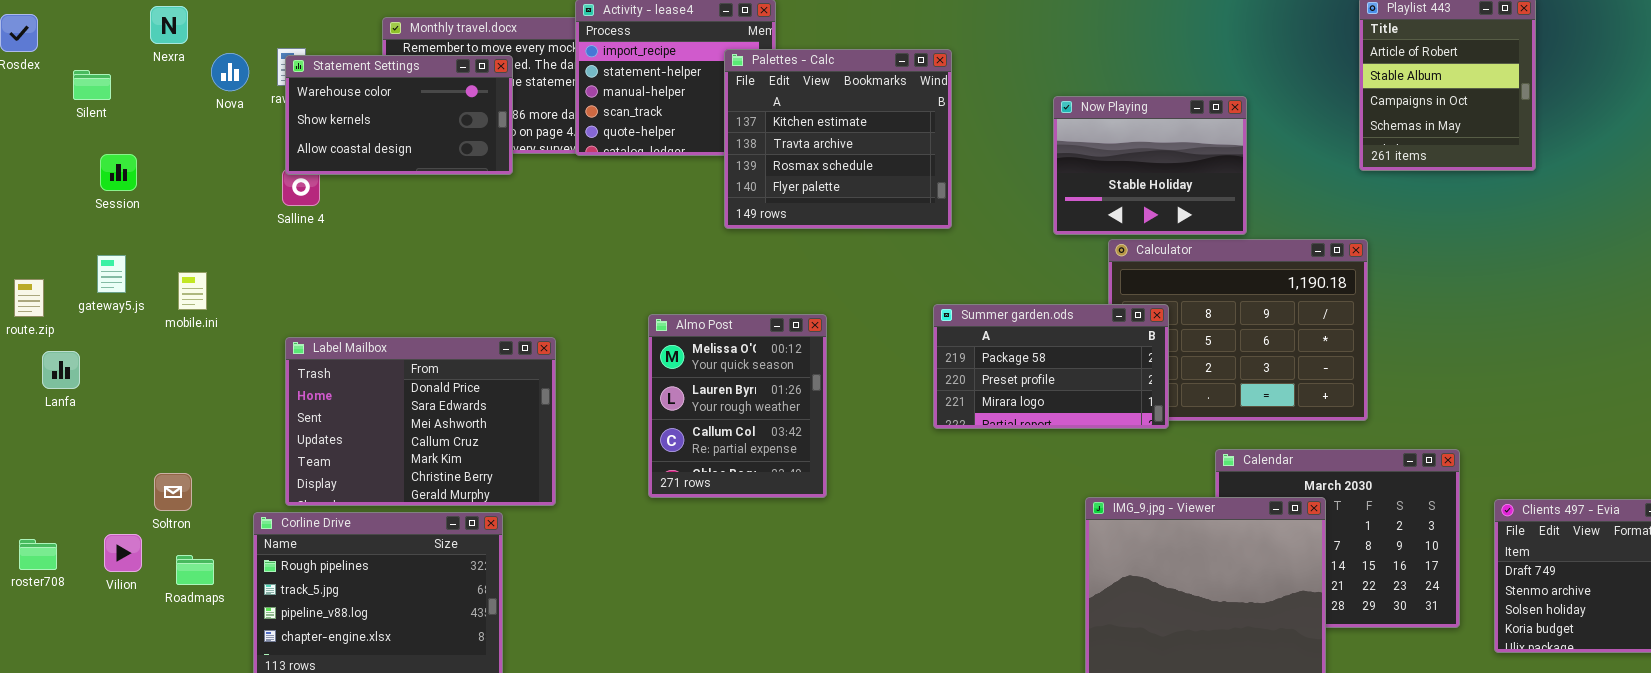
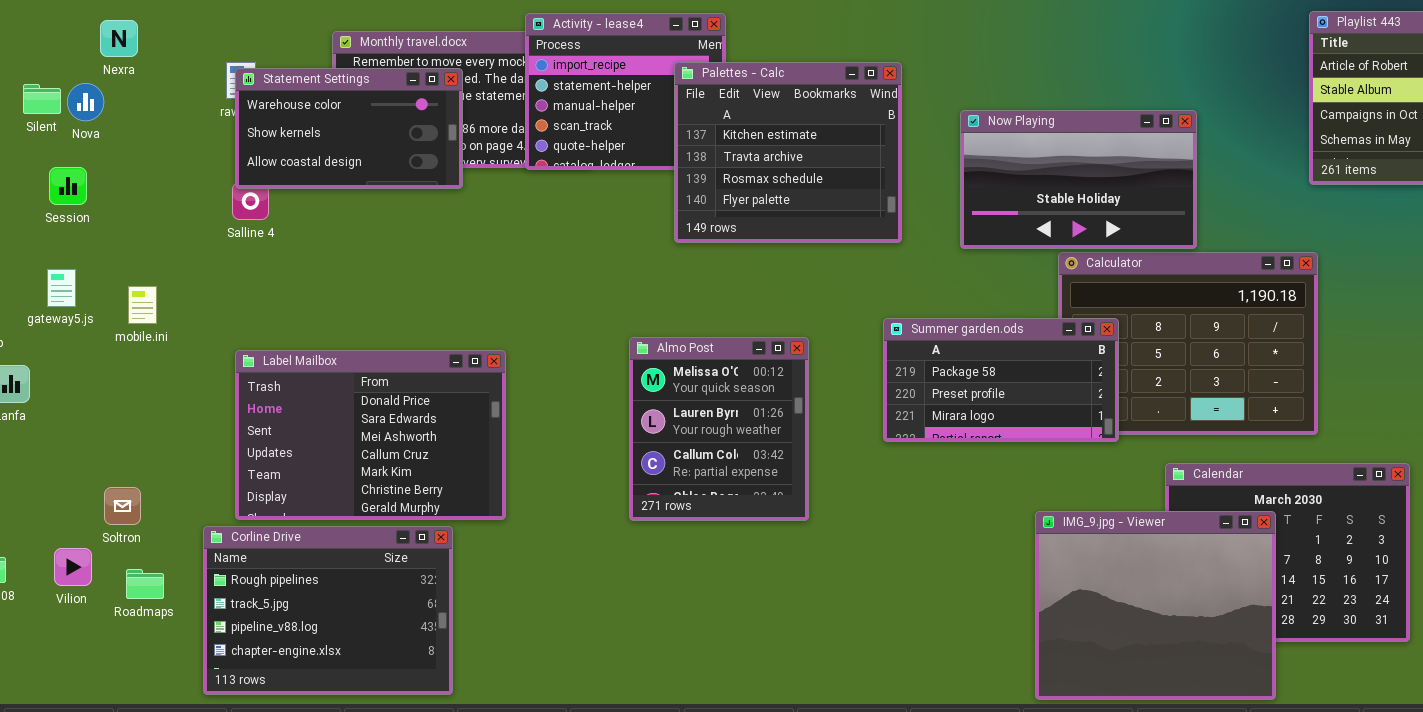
Nova: [211,53,249,91] -> [67,83,104,121], moved
Now Playing: [1053,96,1247,235] -> [960,110,1197,249], resized
Almo Post: [648,314,827,498] -> [629,337,809,521], moved

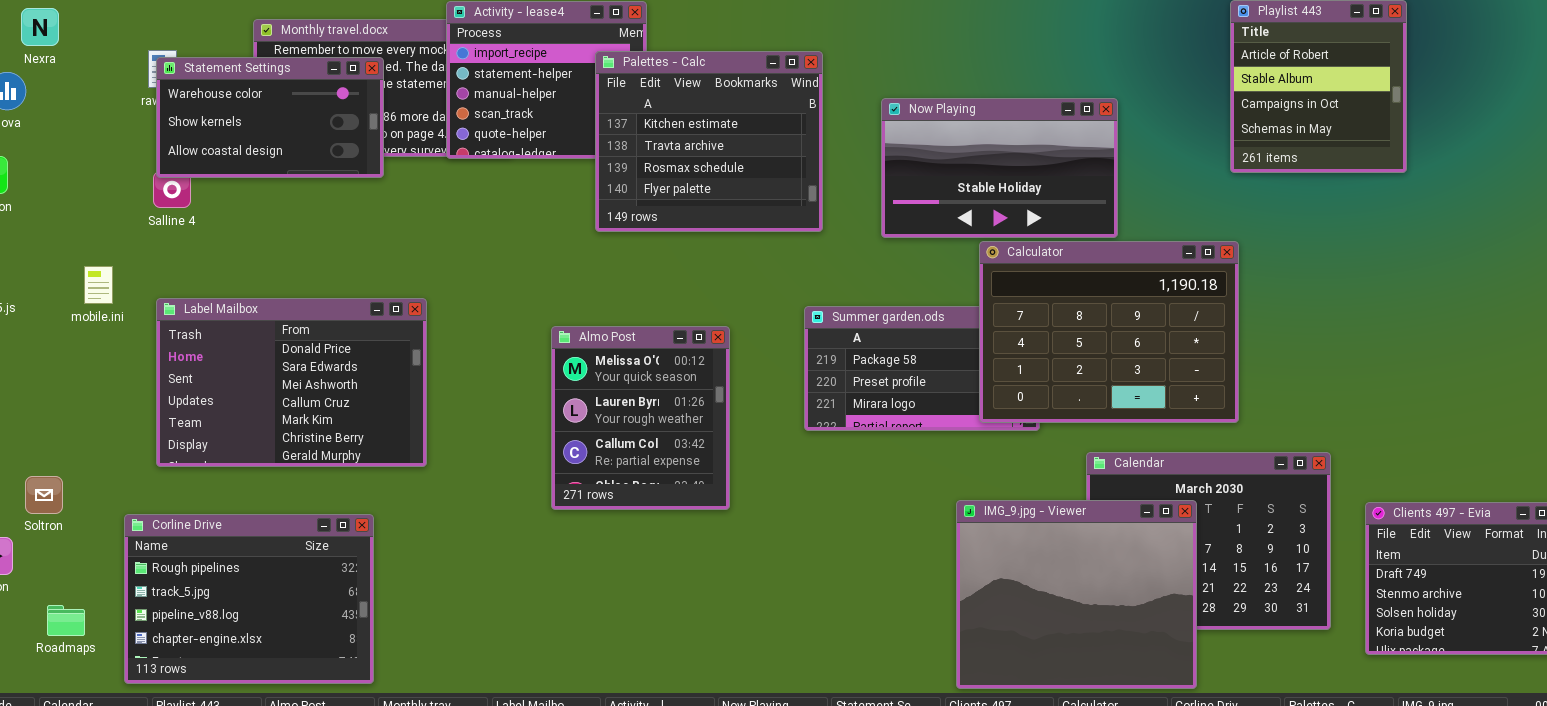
Calculator: [1058,252,1318,435] -> [979,241,1239,423], raised
mobile.ini: [128,286,157,324] -> [84,266,113,304], moved
Label Mailbox: [235,350,506,520] -> [156,298,427,467], moved
Roadmaps: [126,569,164,599] -> [47,605,85,636], moved

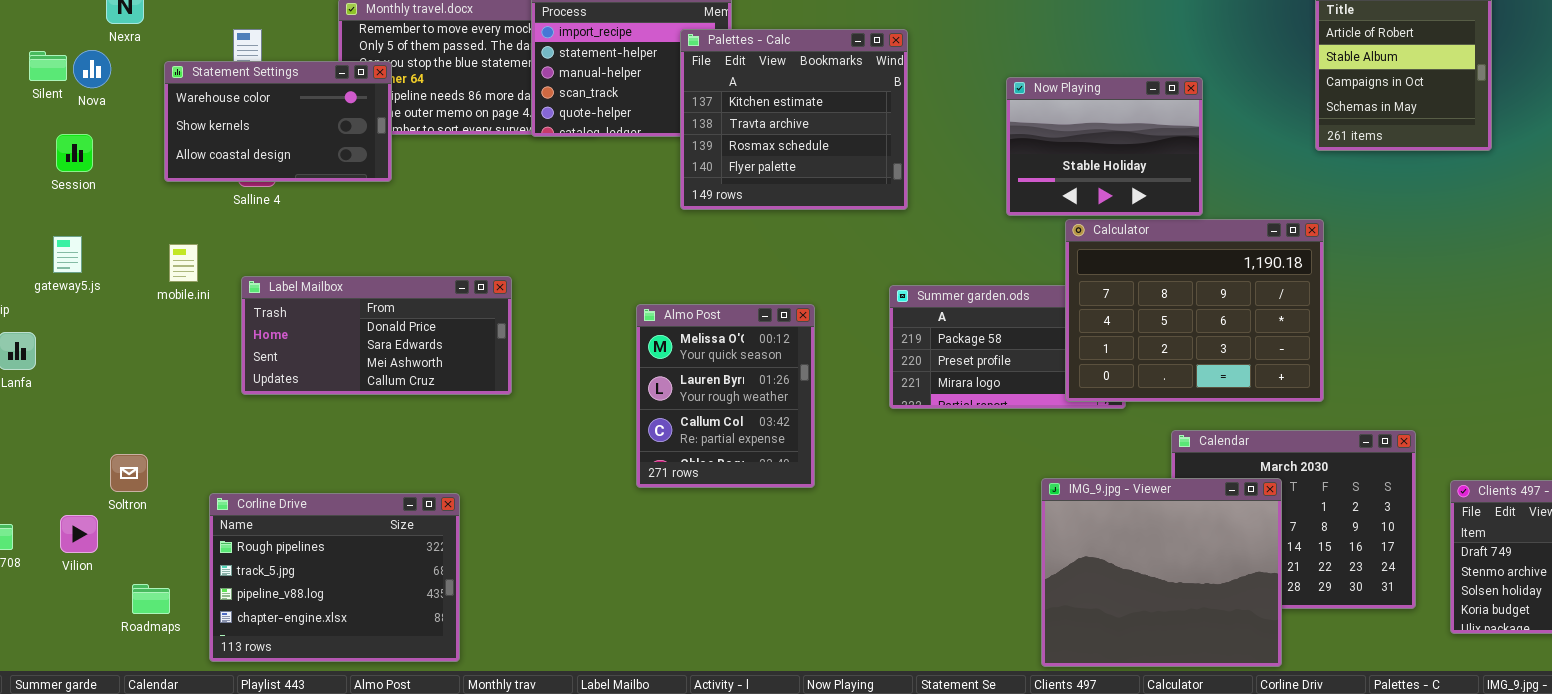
Statement Settings: [156,57,384,178] -> [164,61,392,182], moved
Now Playing: [881,98,1118,238] -> [1006,77,1203,216], resized
Label Mailbox: [156,298,427,467] -> [241,276,512,395], resized

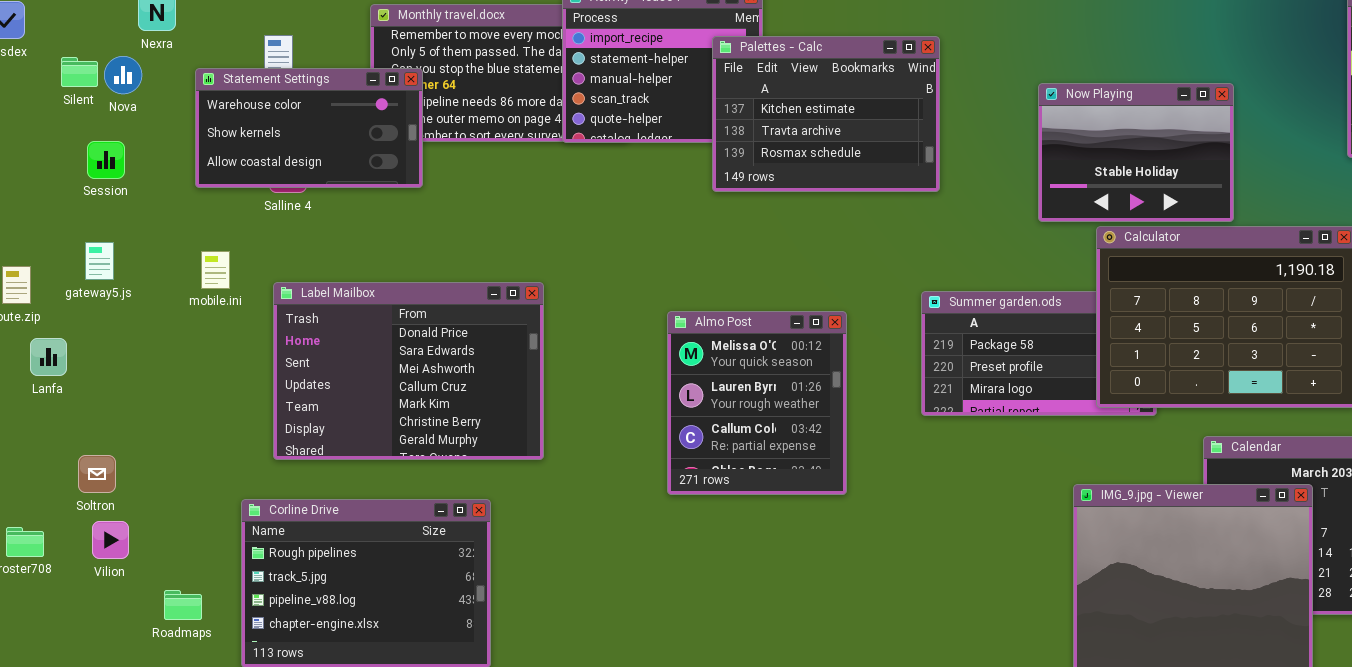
Palettes - Calc: [680,29,908,210] -> [712,36,940,192], resized
Label Mailbox: [241,276,512,395] -> [273,282,544,460], resized
Soltron: [110,454,148,492] -> [78,455,116,493], moved

